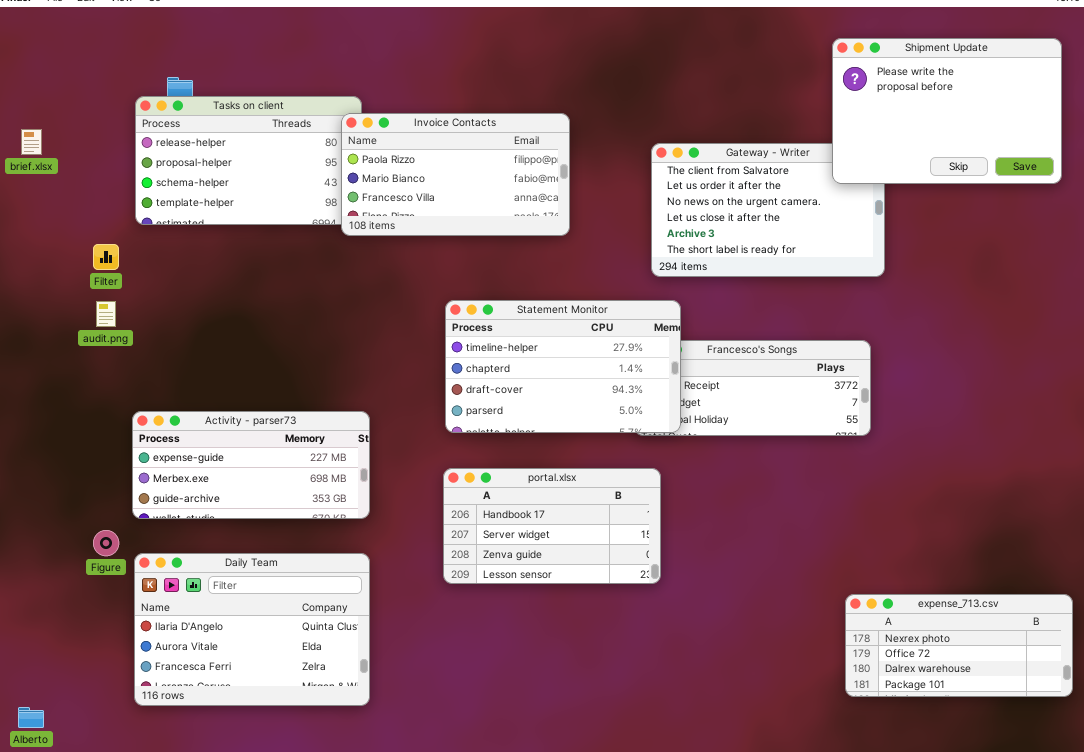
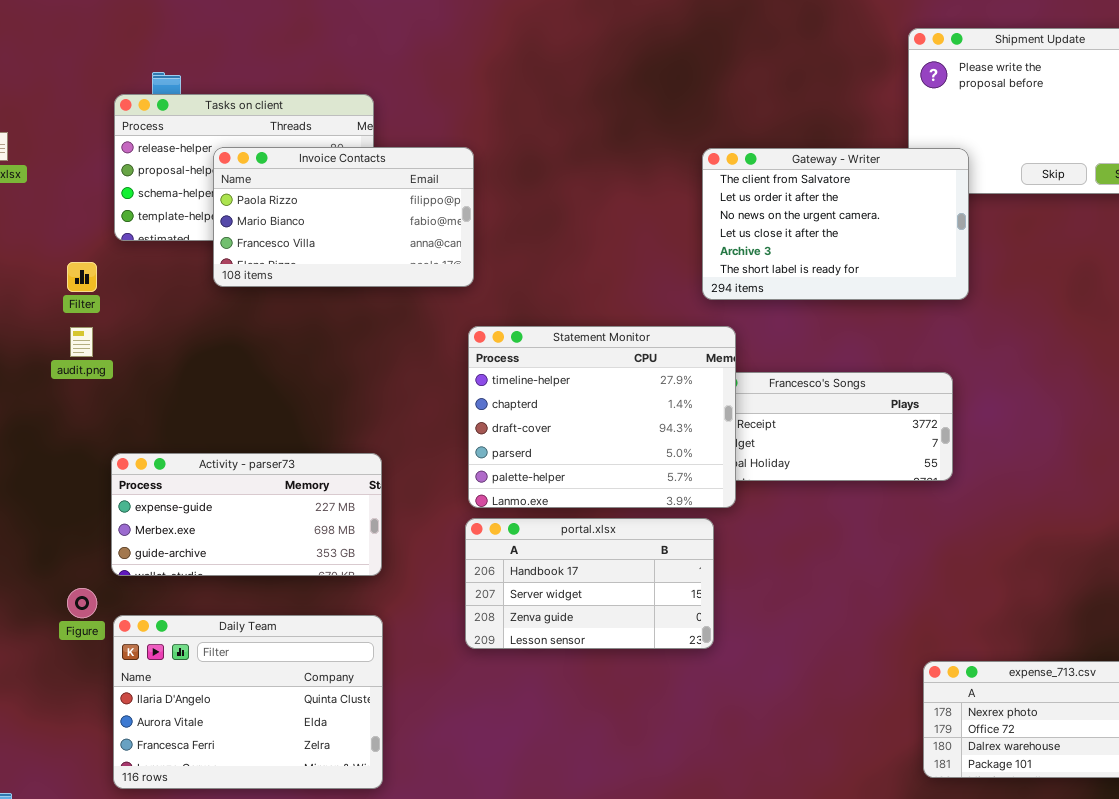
Invoice Contacts: [341,113,570,236] -> [213,147,474,287], moved
Gateway - Writer: [651,143,885,277] -> [702,148,969,300], raised
Statement Monitor: [445,300,681,433] -> [468,326,736,508], resized

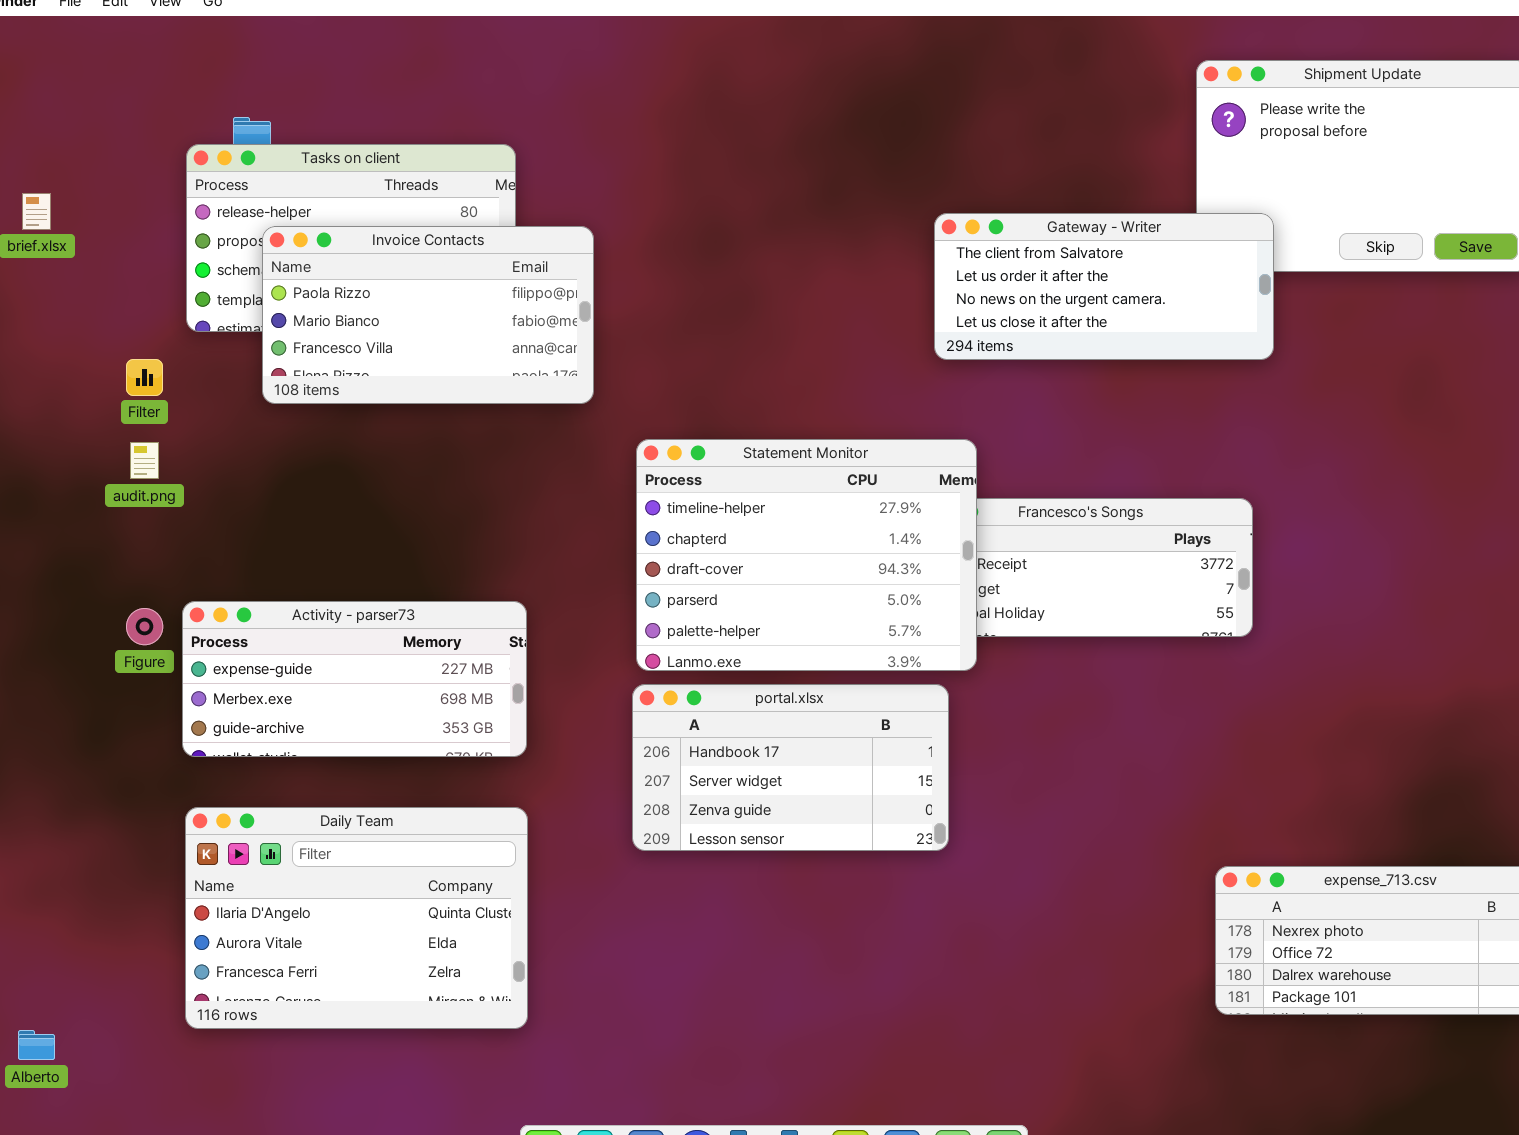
Invoice Contacts: [213,147,474,287] -> [262,226,594,404], moved
Gateway - Writer: [702,148,969,300] -> [934,213,1274,360], resized
Figure: [67,588,97,618] -> [126,608,163,645], moved

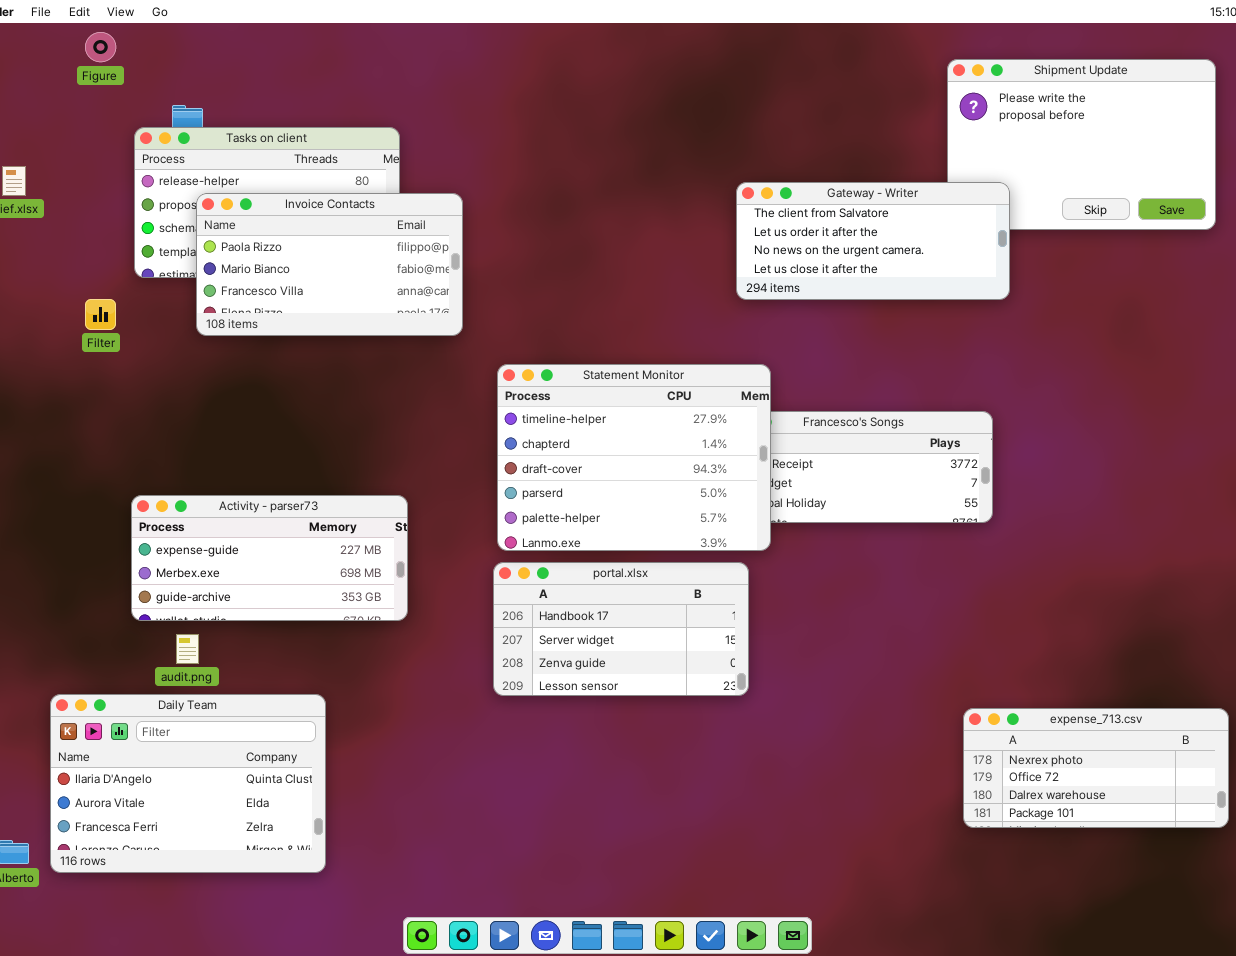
audit.png: [130,442,159,479] -> [176,634,199,664], moved
Figure: [126,608,163,645] -> [85,32,116,62], moved
Daily Team: [185,807,528,1029] -> [50,694,326,873], moved

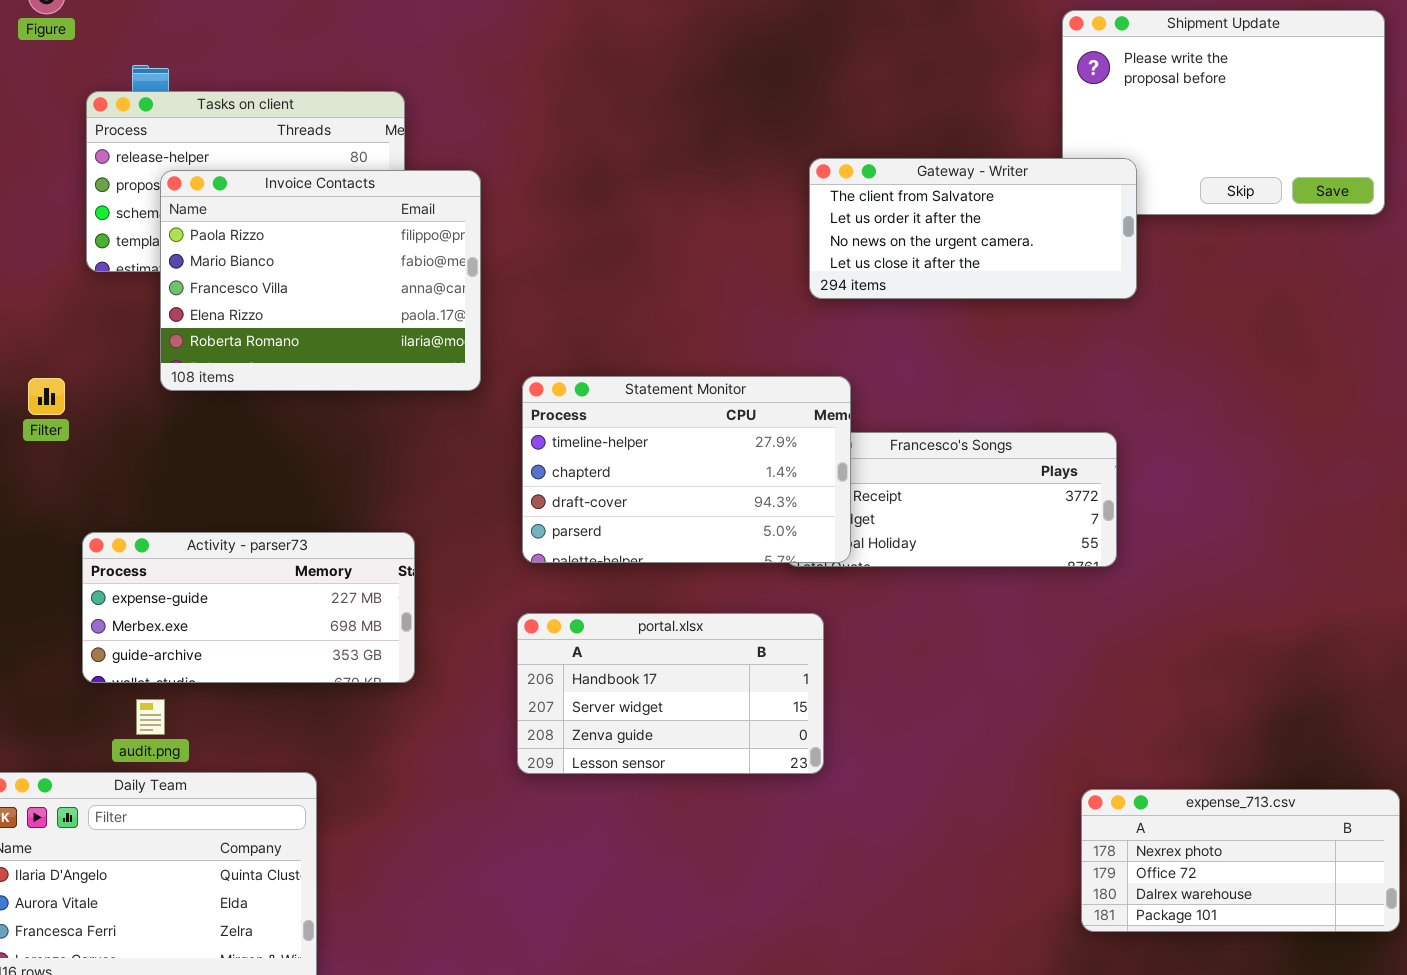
Invoice Contacts: [196,193,463,336] -> [160,170,481,391], resized
Filter: [85,299,116,330] -> [28,378,65,415], moved
Statement Monitor: [497,364,771,551] -> [522,376,851,563], resized

